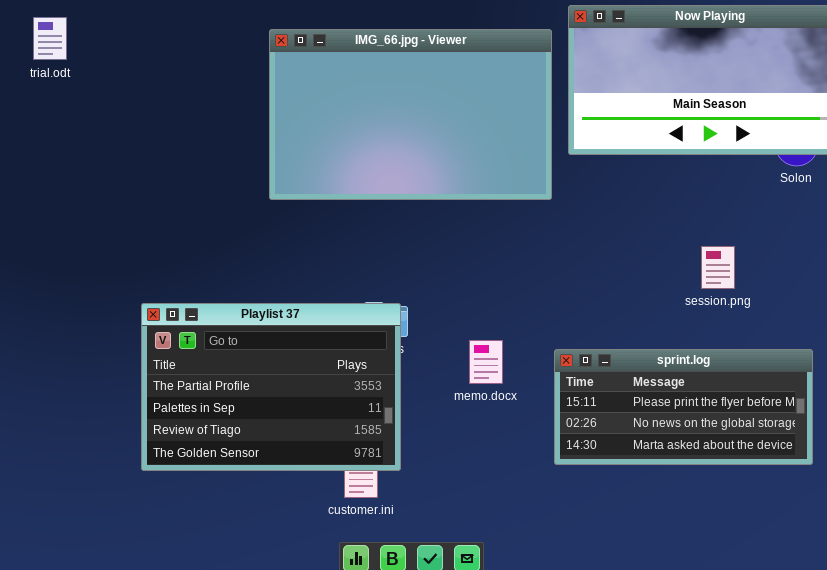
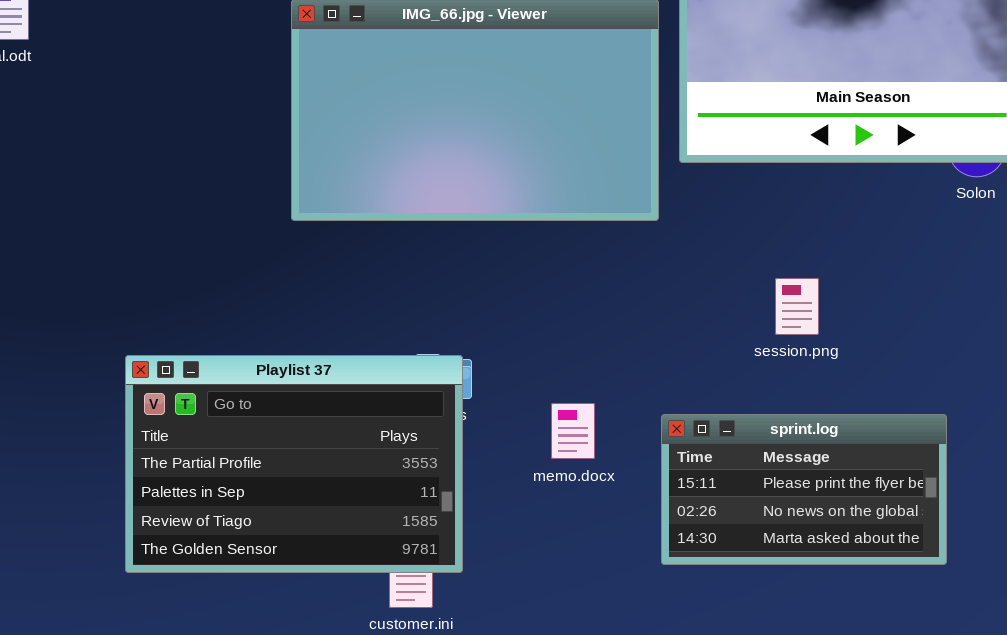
session.png: [701,246,735,289] -> [775,278,819,335], moved
sprint.log: [554,349,813,465] -> [661,414,947,565], resized

